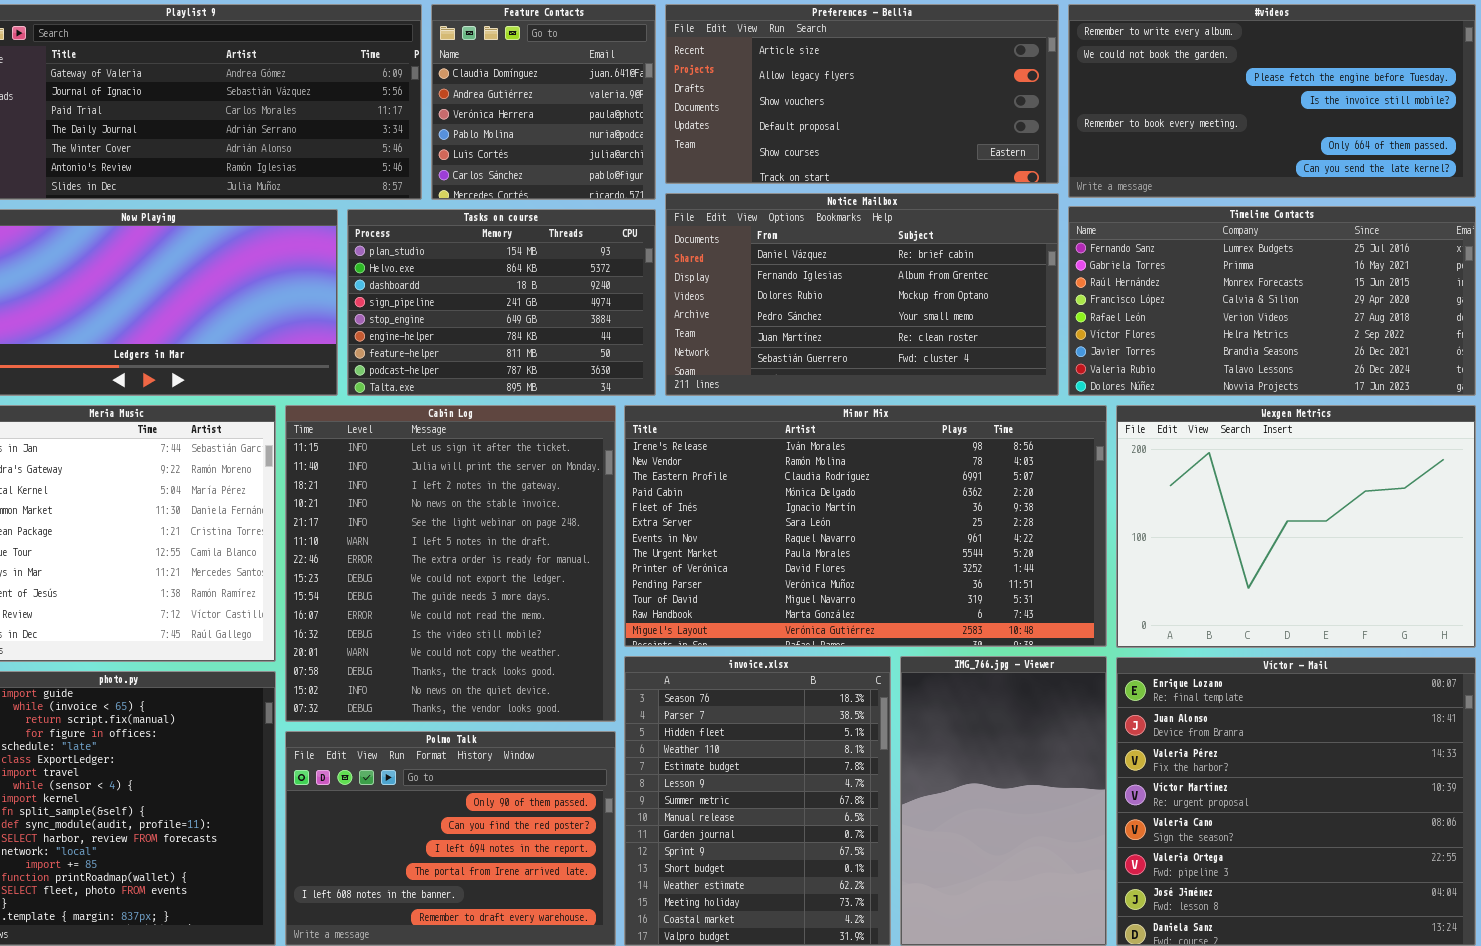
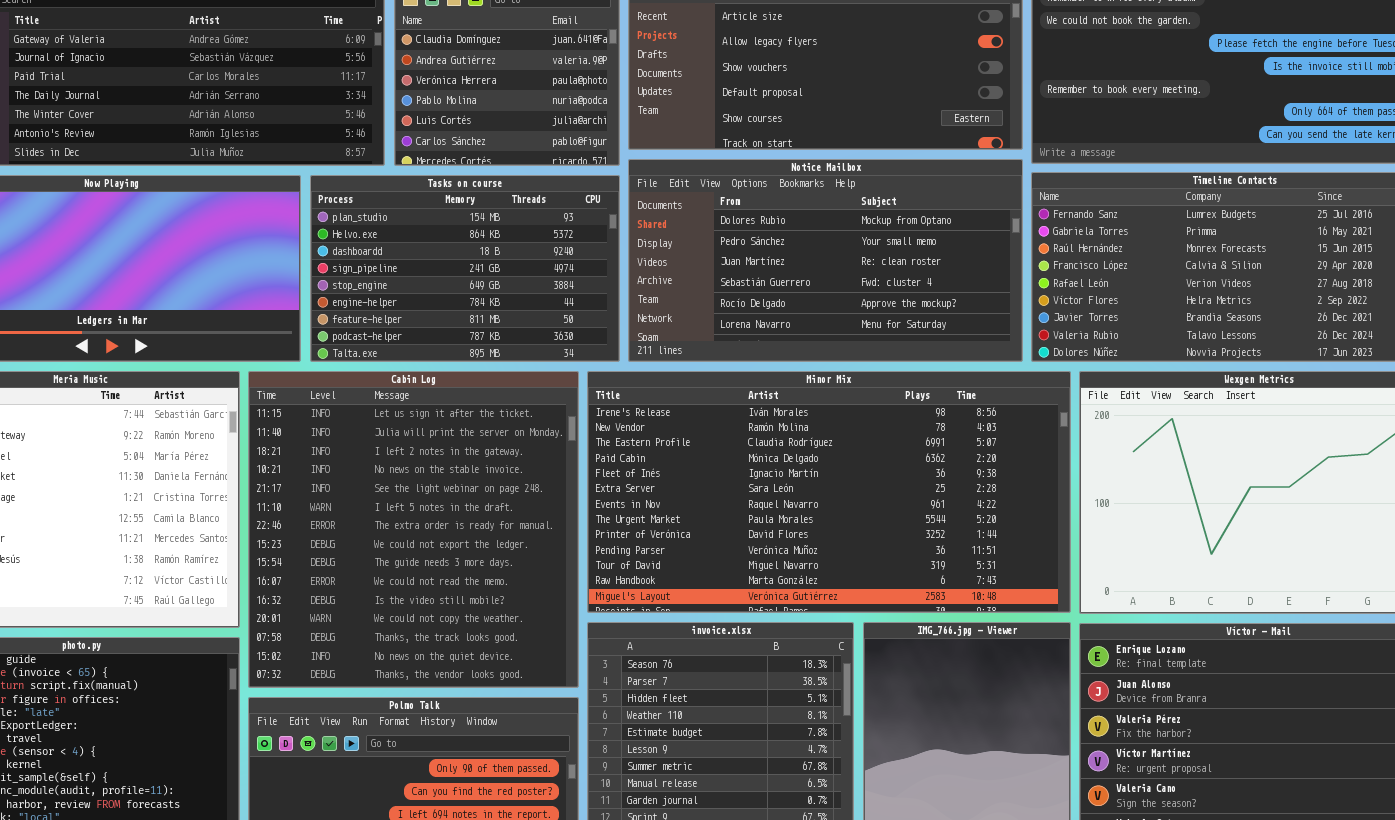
Notice Mailbox: [665,193,1059,396] -> [628,159,1023,362], scrolled down 2 rows

